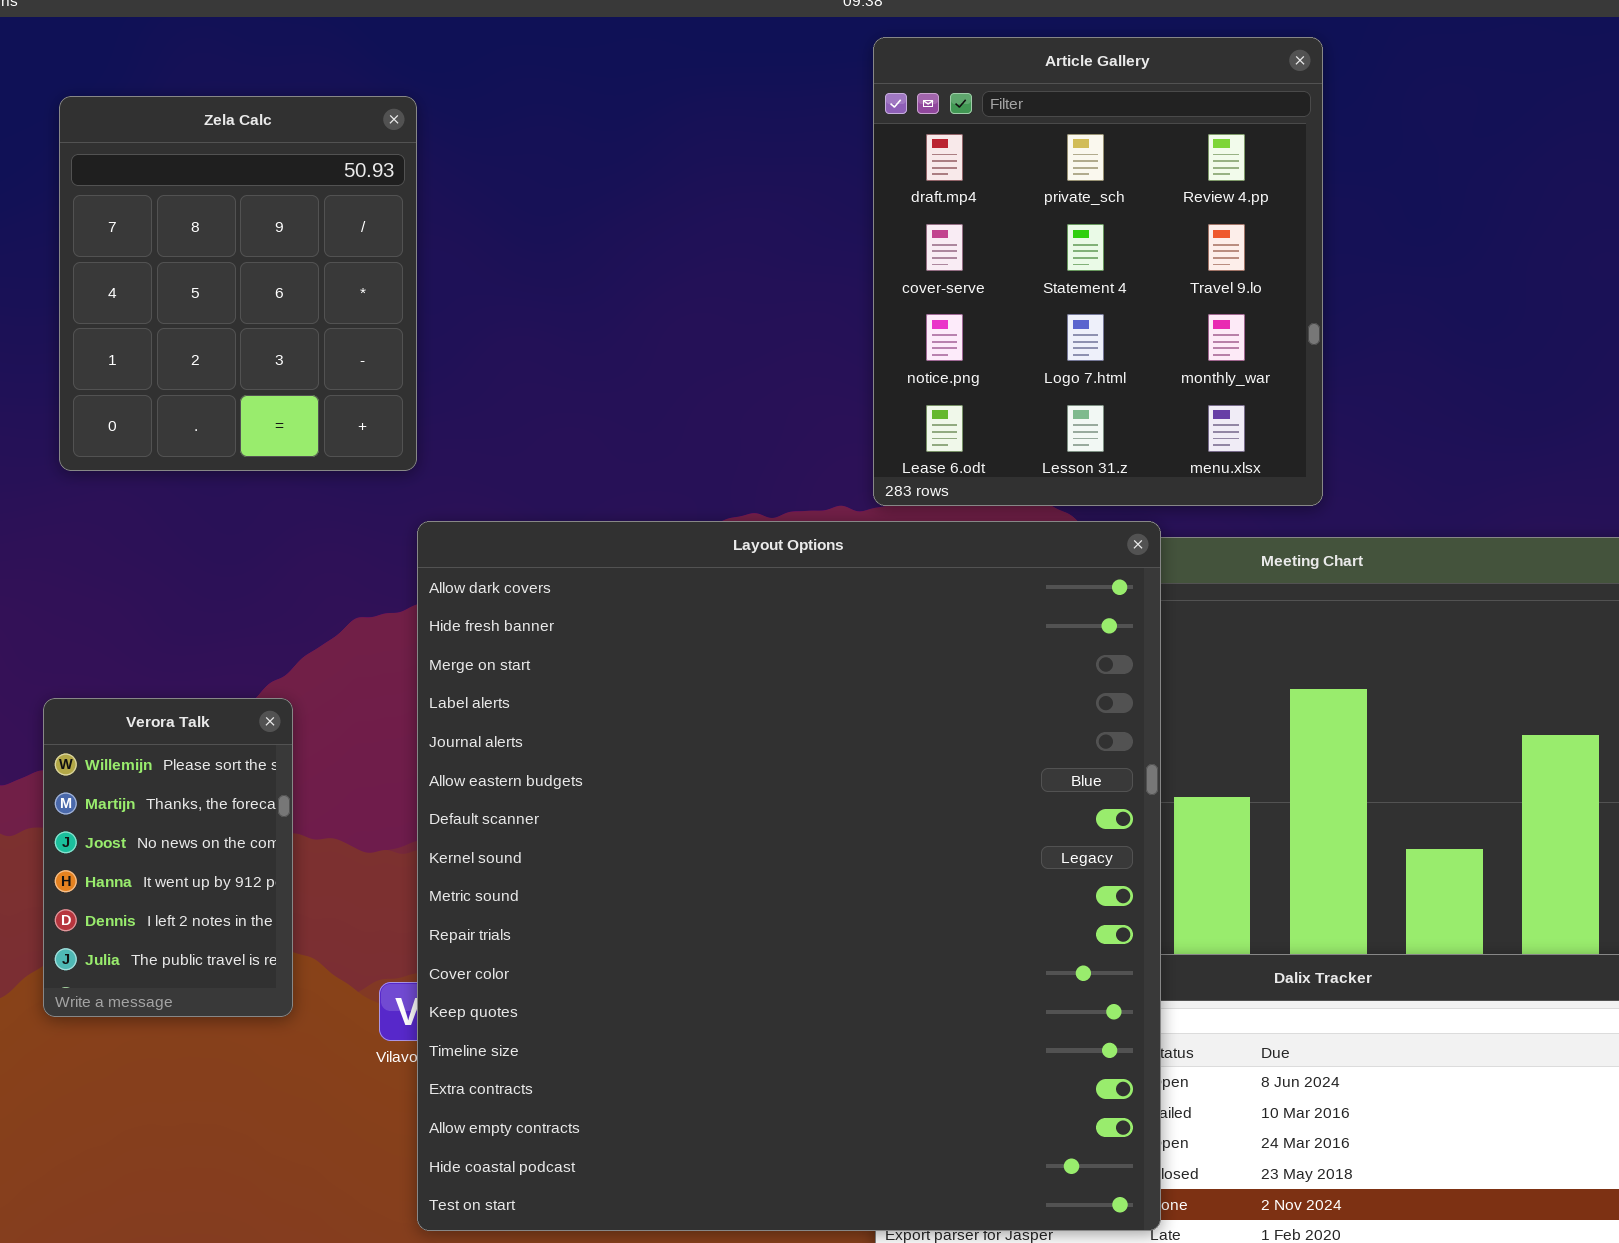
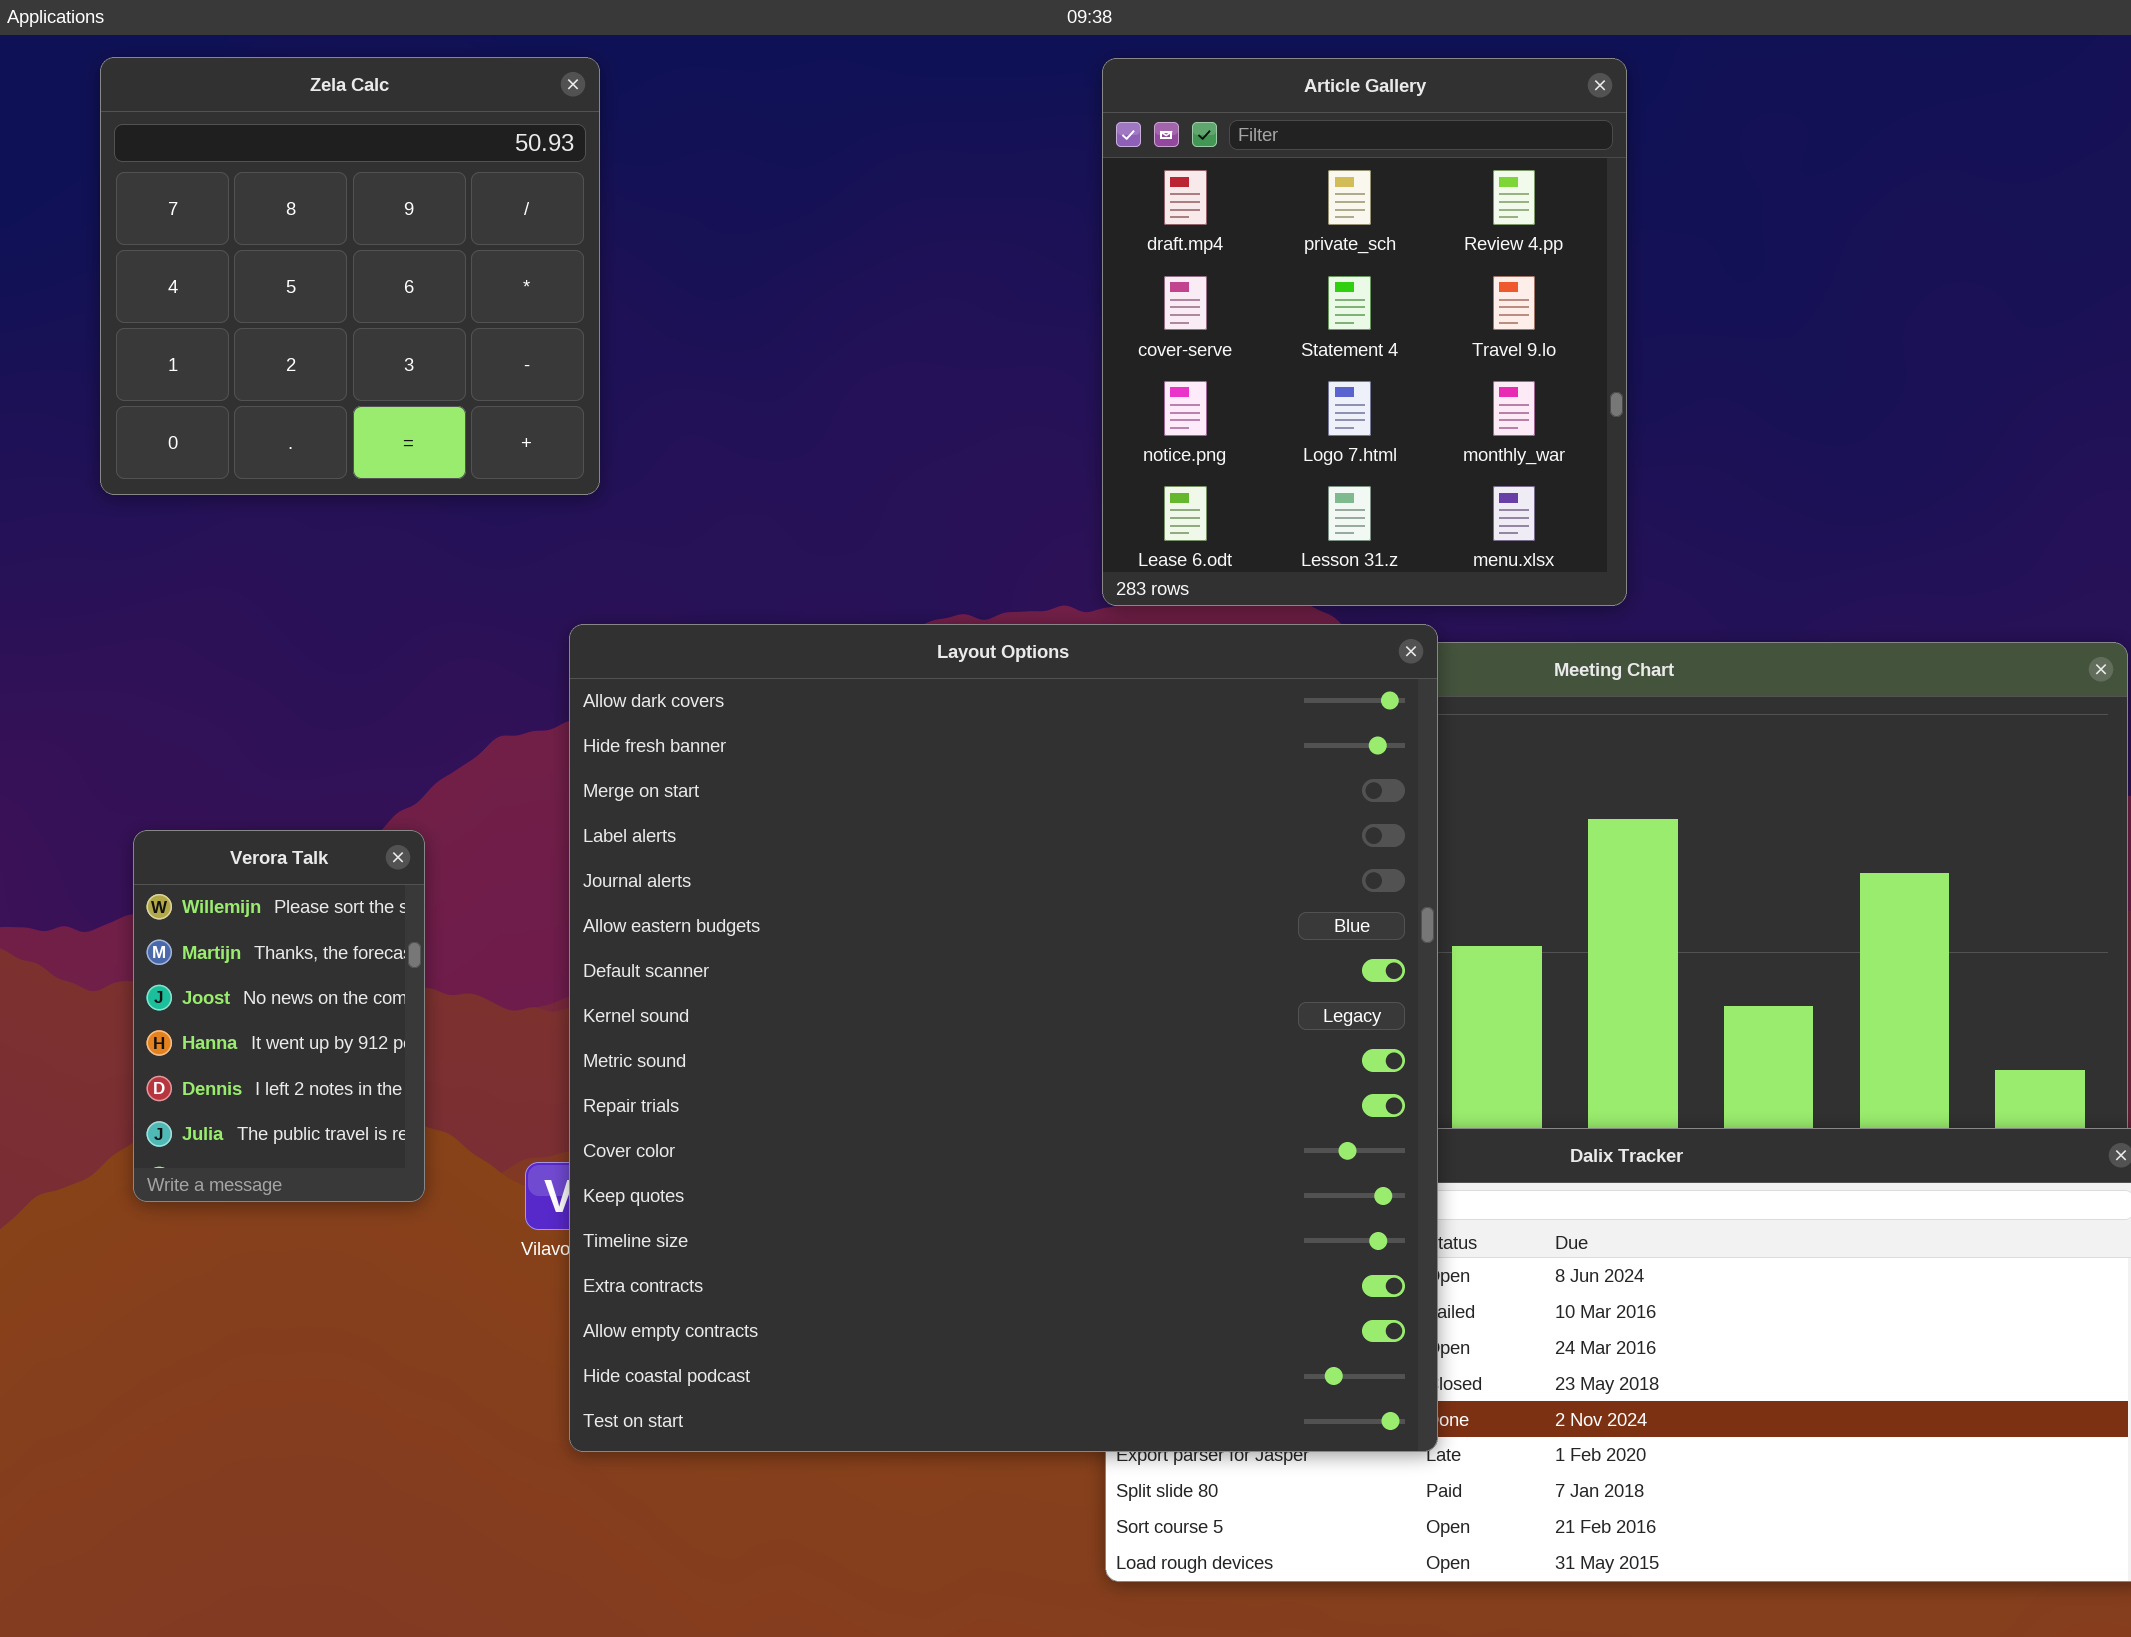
Zela Calc: [59,96,417,471] -> [100,57,600,495], moved, resized

